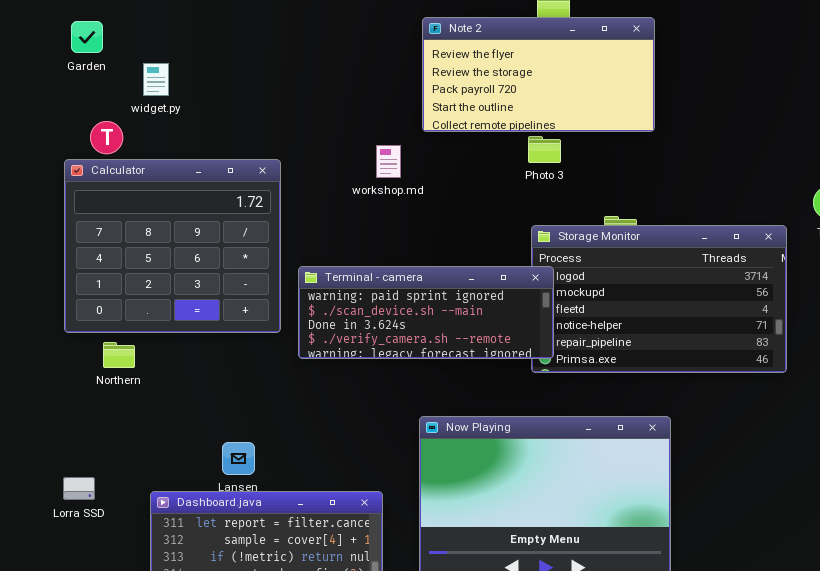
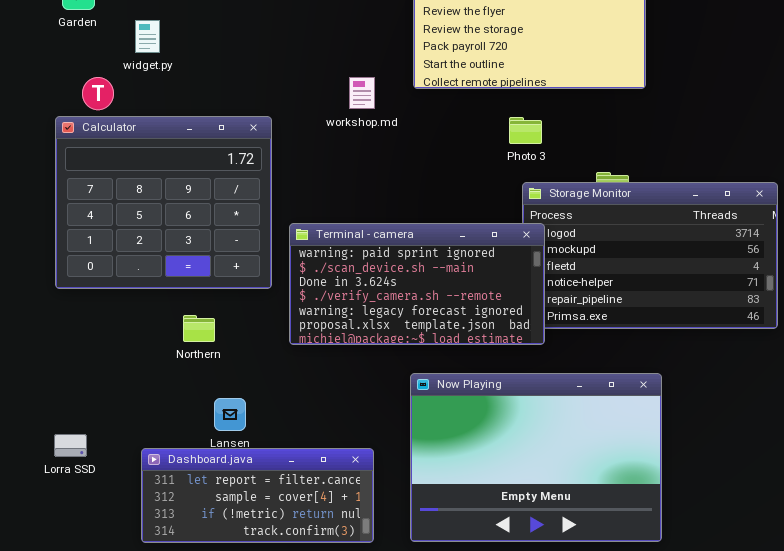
Photo 3: [528,136,561,163] -> [509,117,542,144], moved
workshop.md: [376,145,401,178] -> [349,77,375,109], moved
Terminal - camera: [298,266,554,359] -> [289,223,545,345], resized
Northern: [103,342,135,368] -> [183,315,215,342], moved

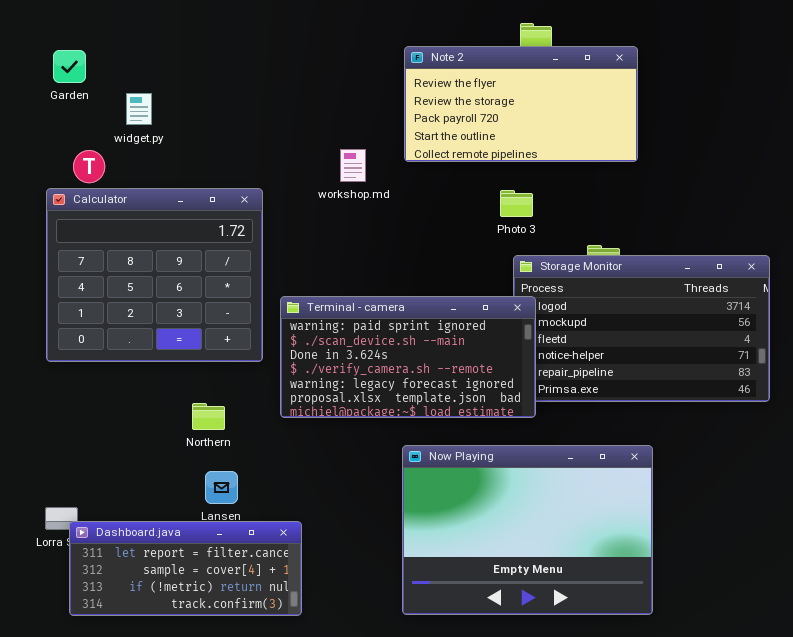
Northern: [183,315,215,342] -> [192,403,225,430], moved
Dashboard.java: [141,448,374,543] -> [69,521,302,616], moved

